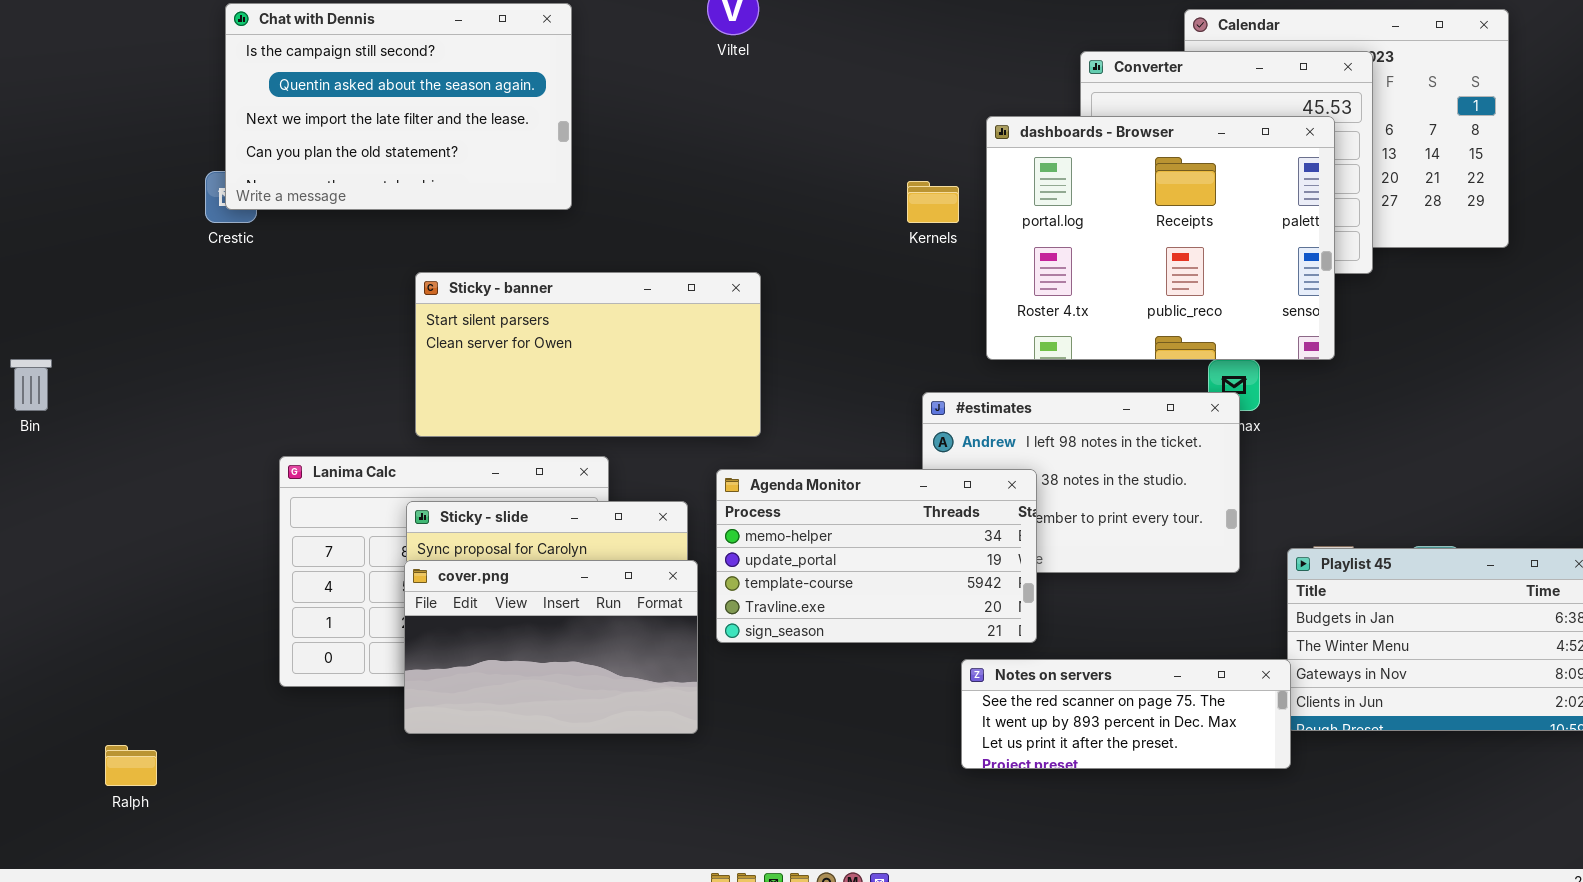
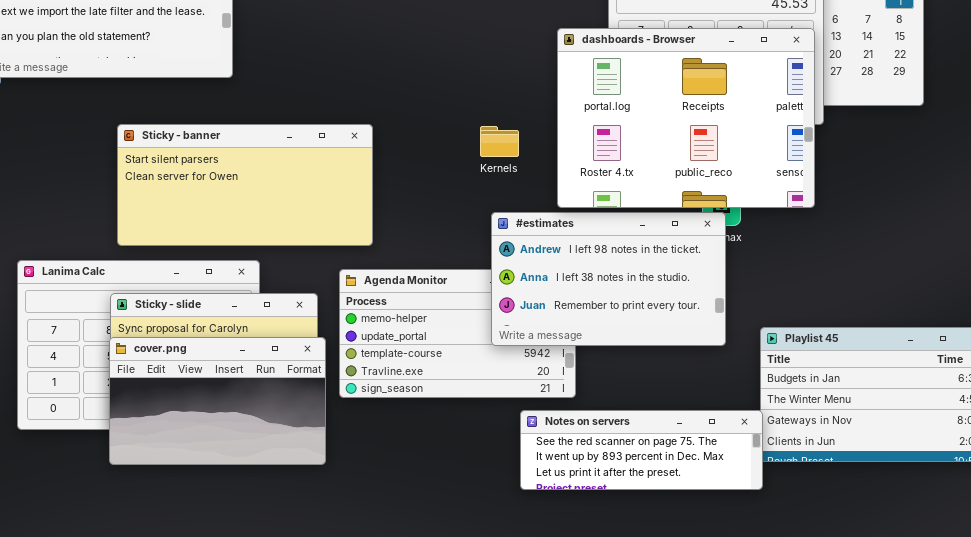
dashboards - Browser: [986,116,1335,360] -> [557,28,815,208], moved
Kernels: [907,181,959,223] -> [480,126,519,157], moved
#estimates: [922,392,1240,573] -> [491,212,726,346], raised

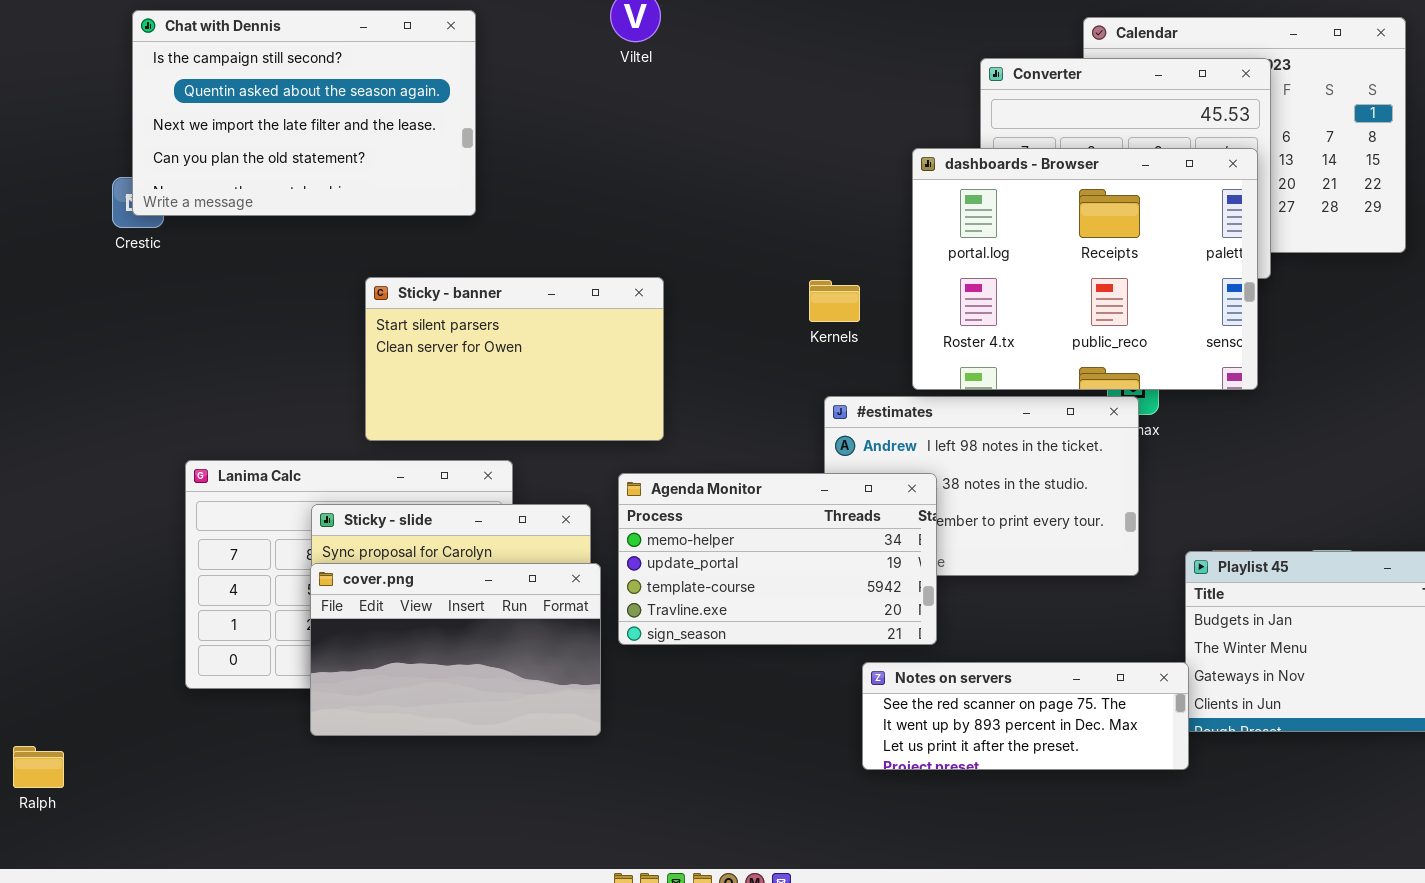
Sticky - banner: [117,124,373,246] -> [365,277,664,441], resized
Agenda Monitor: [339,269,576,398] -> [618,473,937,645], raised

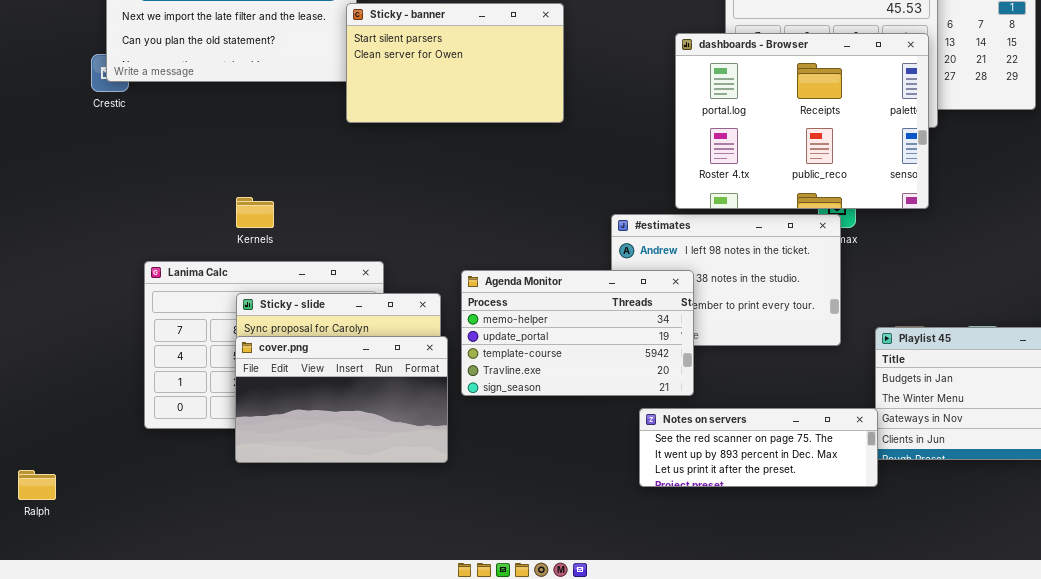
Sticky - banner: [365,277,664,441] -> [346,3,564,123], moved
Kernels: [809,280,860,322] -> [236,197,274,228], moved

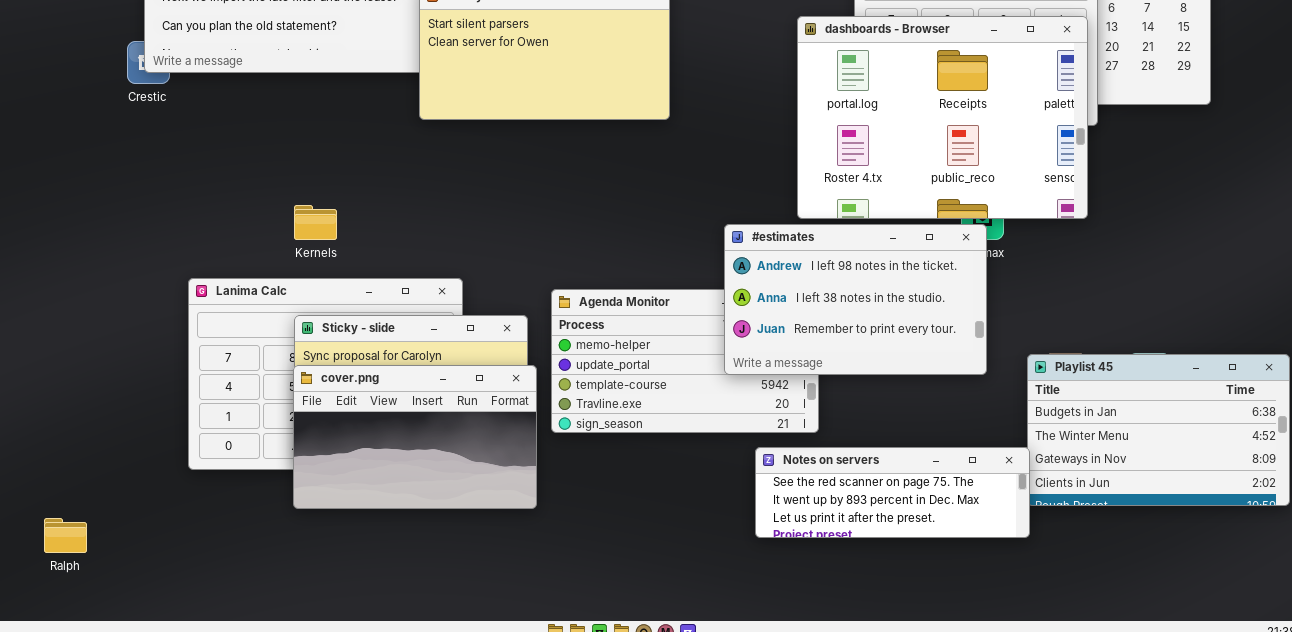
#estimates: [611,214,841,346] -> [724,224,987,375], raised

